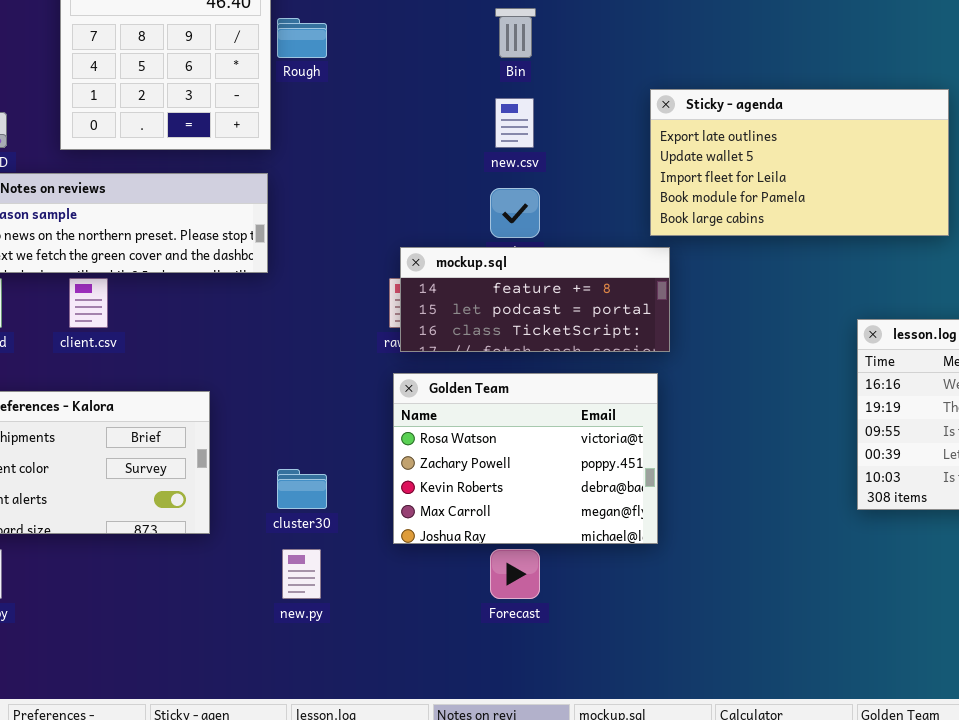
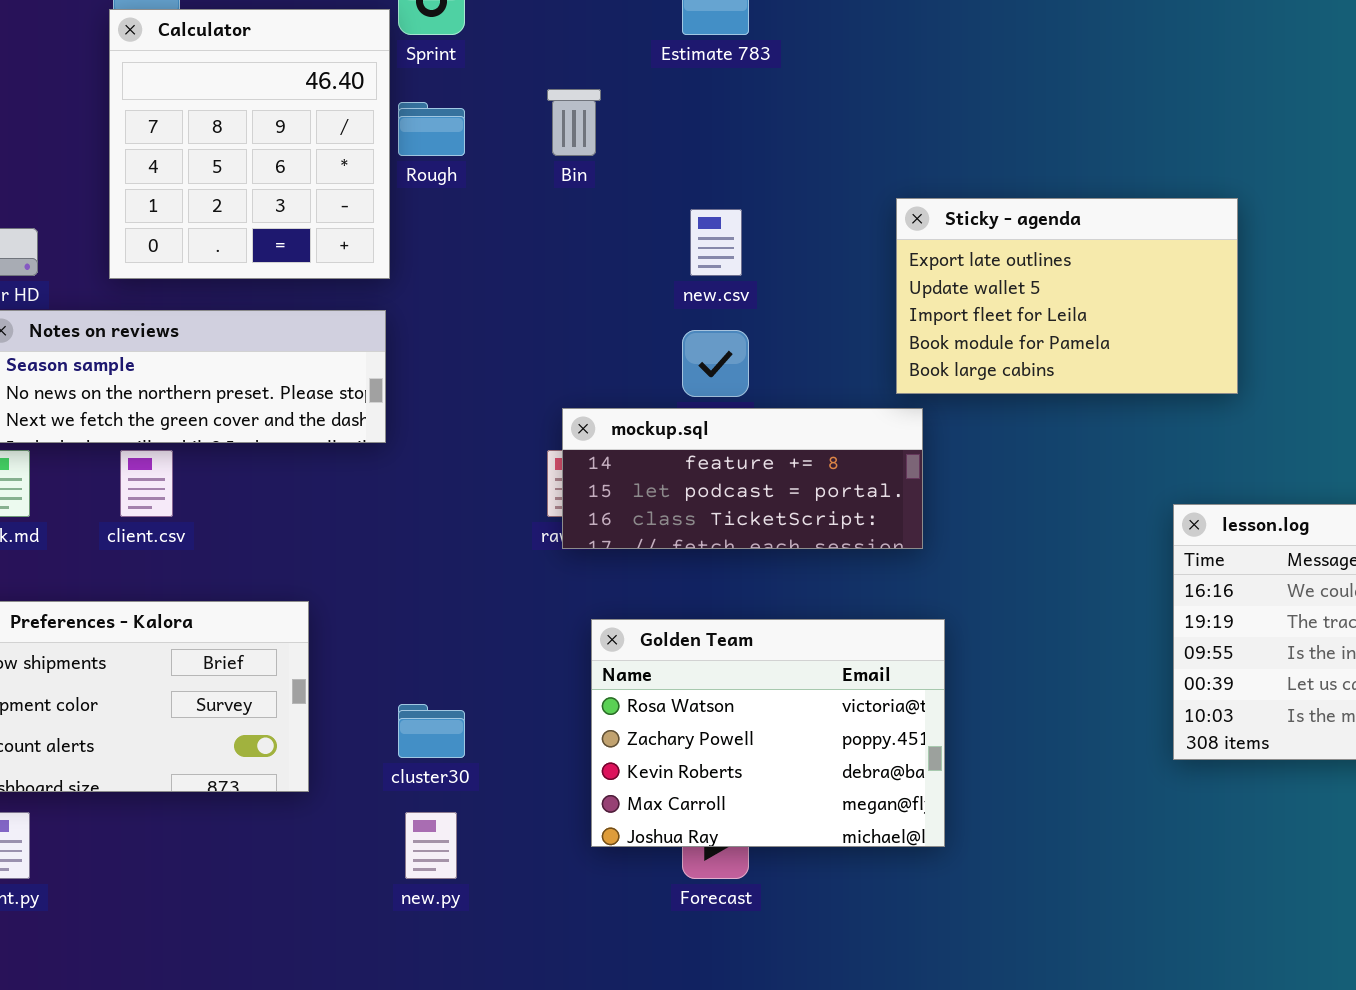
Bin: [495,8,536,58] -> [547,89,601,156], moved
Sticky - agenda: [650,89,949,236] -> [896,198,1238,394], resized
Golden Team: [393,373,658,544] -> [591,619,945,847], moved

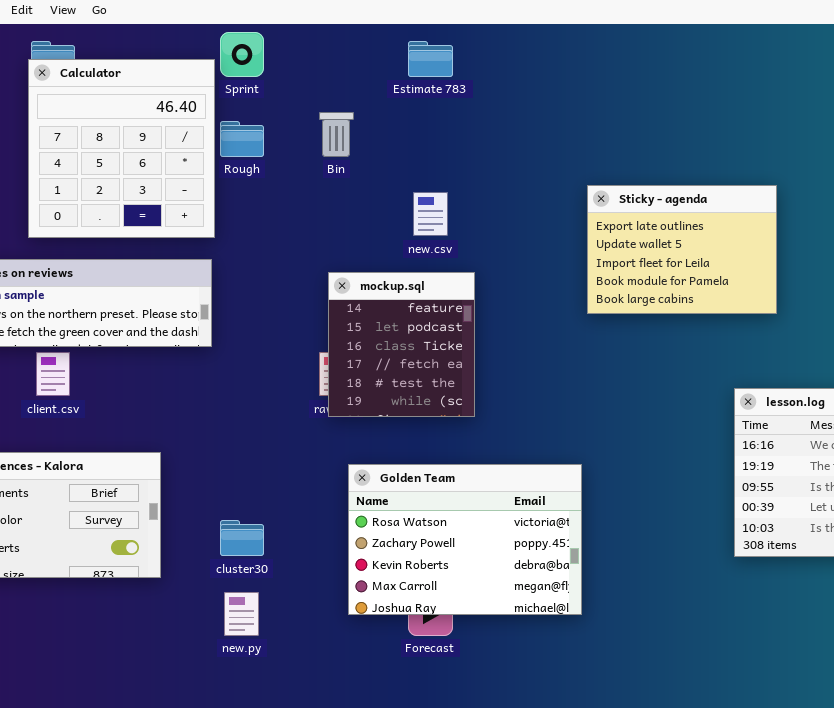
Sticky - agenda: [896,198,1238,394] -> [587,185,777,314], resized
mockup.sql: [562,408,923,549] -> [328,272,475,417], resized

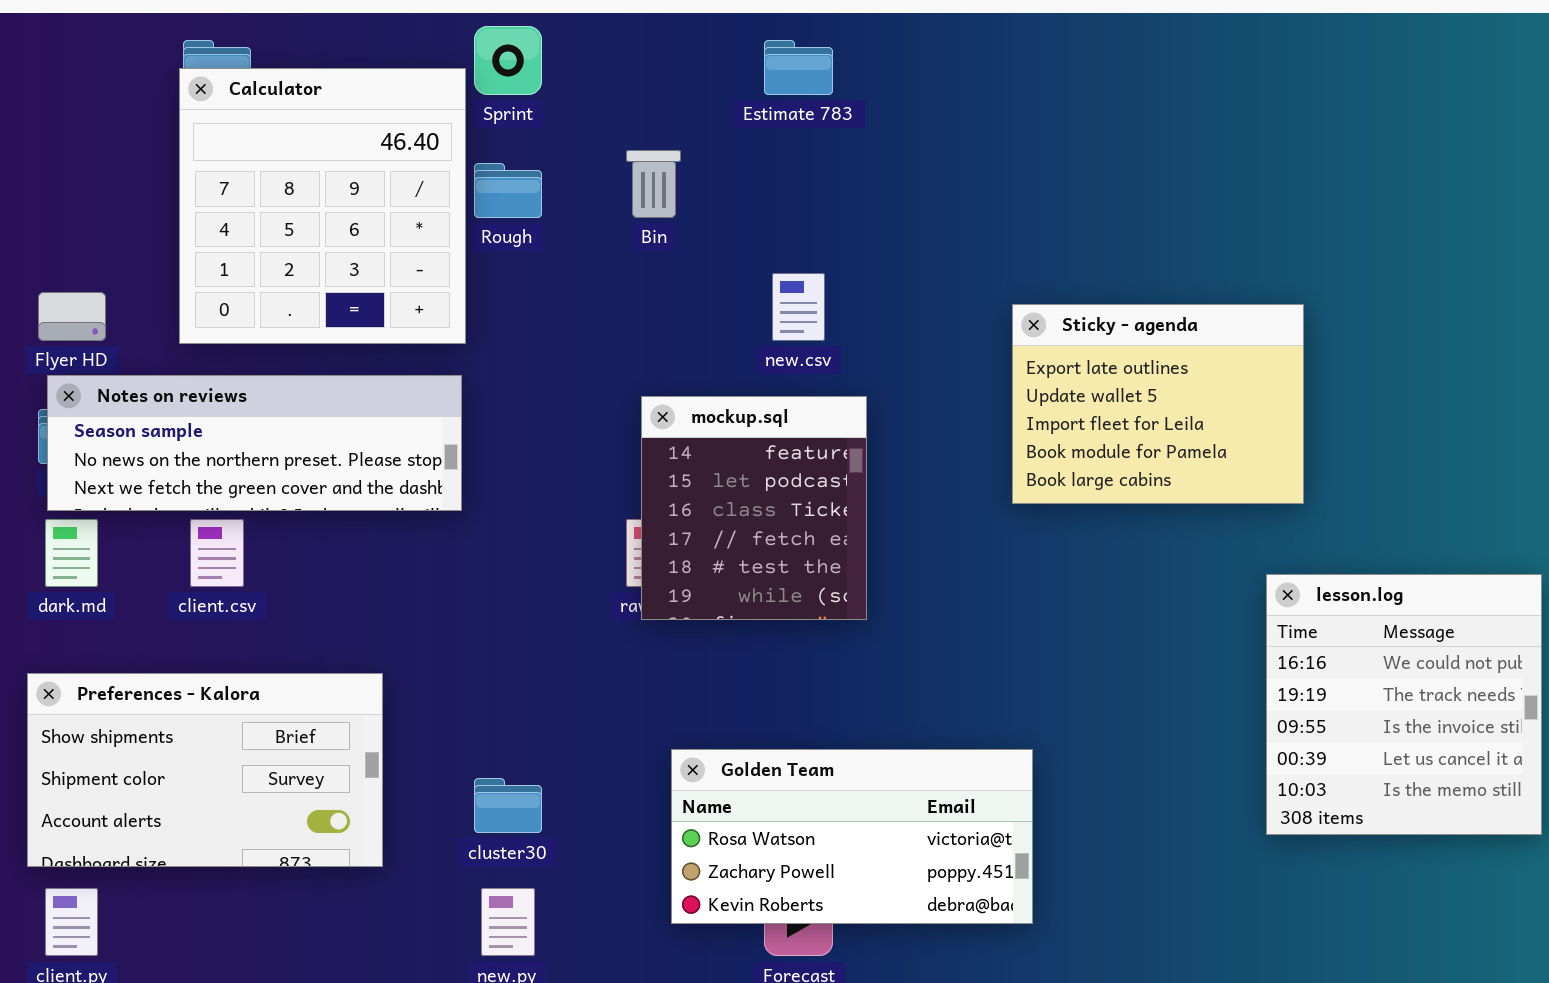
Sticky - agenda: [587,185,777,314] -> [1012,304,1304,504], moved
Golden Team: [348,464,582,615] -> [671,749,1033,924], resized

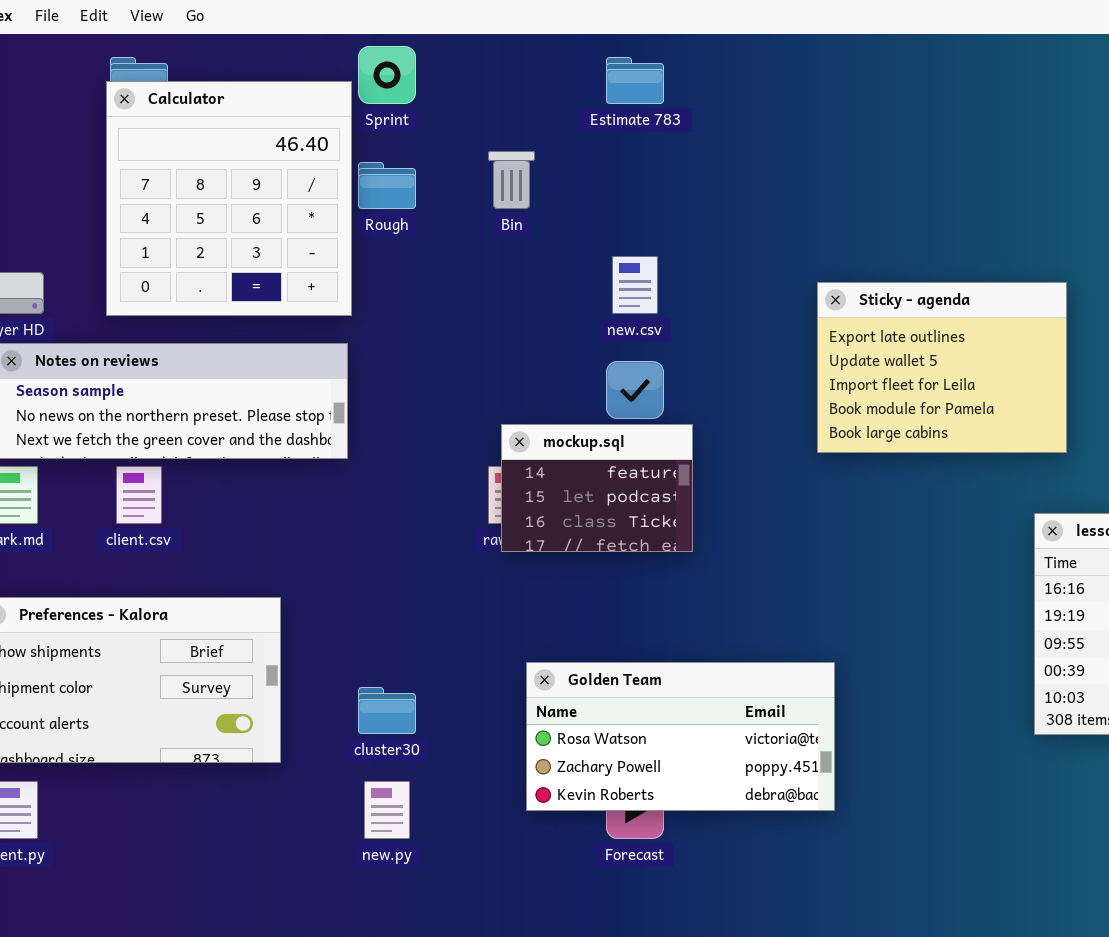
mockup.sql: [641,396,867,620] -> [501,424,693,552], resized

